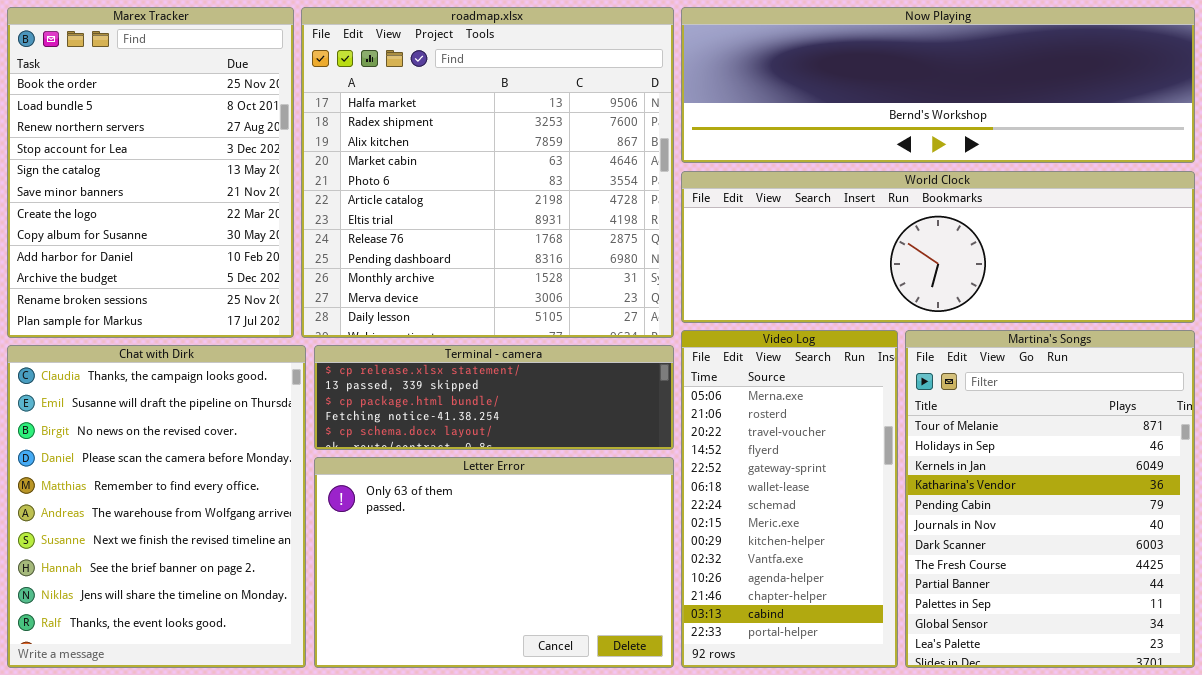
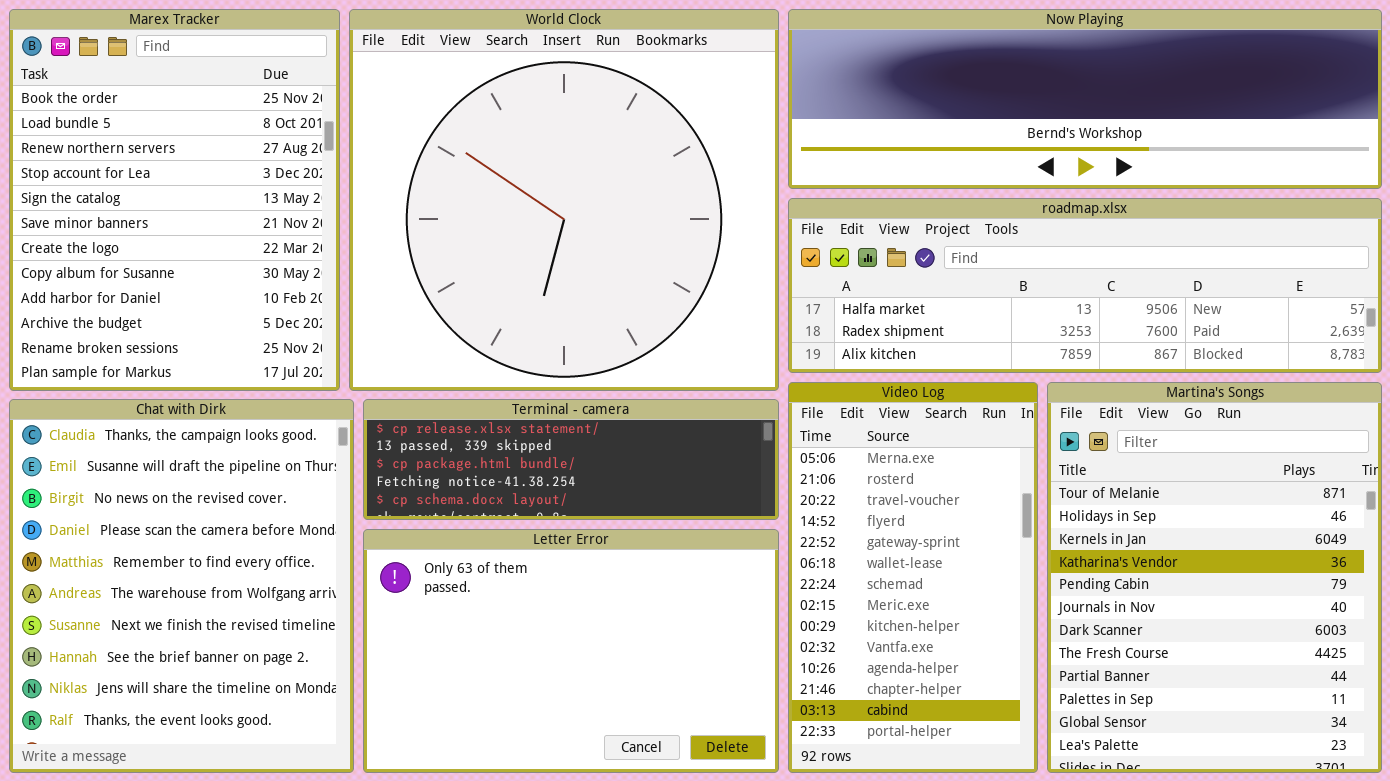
roadmap.xlsx: [301,7,674,338] -> [788,198,1382,373], moved, resized
World Clock: [681,171,1195,323] -> [349,9,779,391], moved, resized

